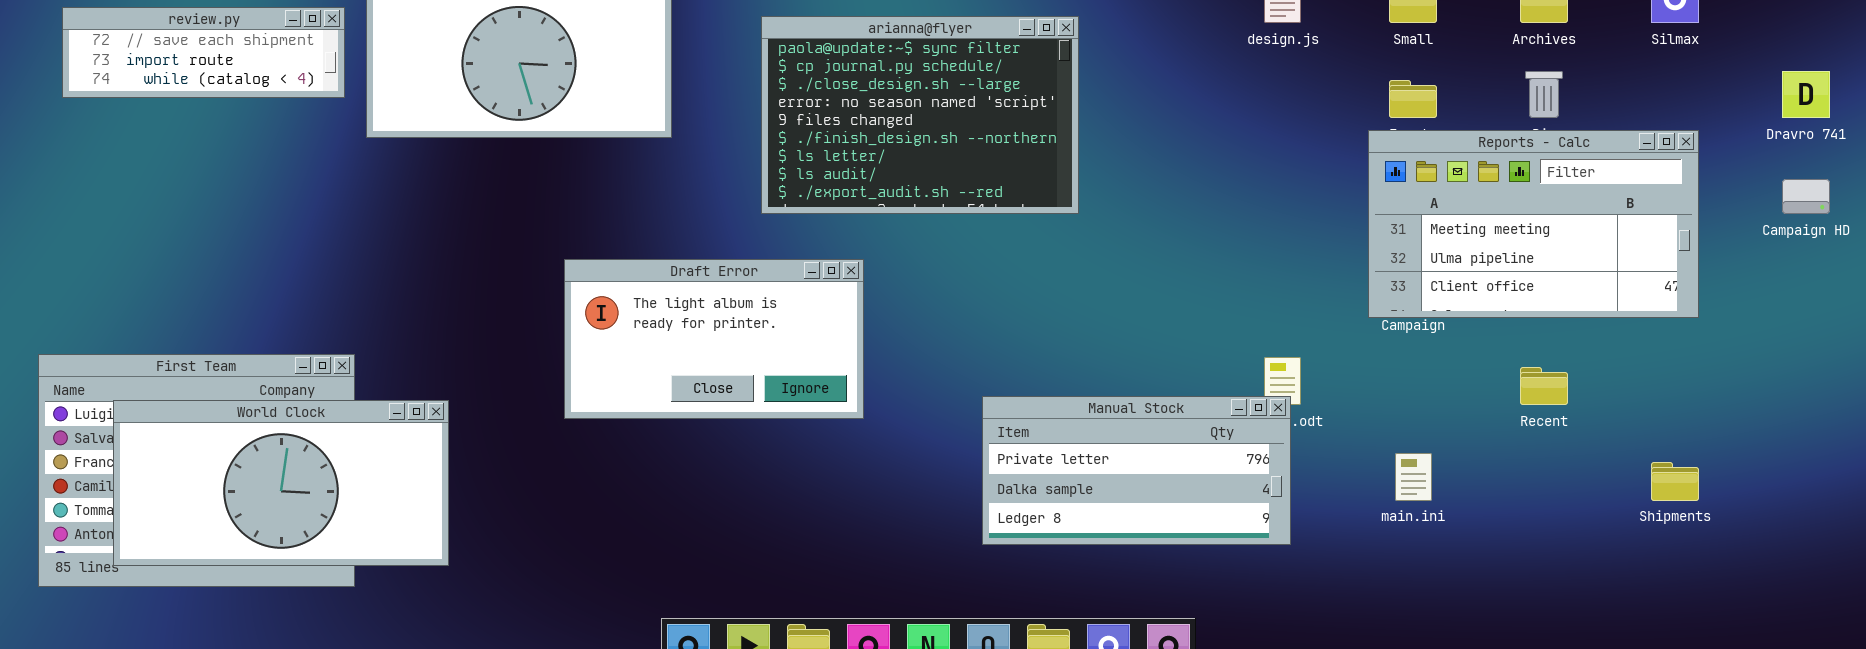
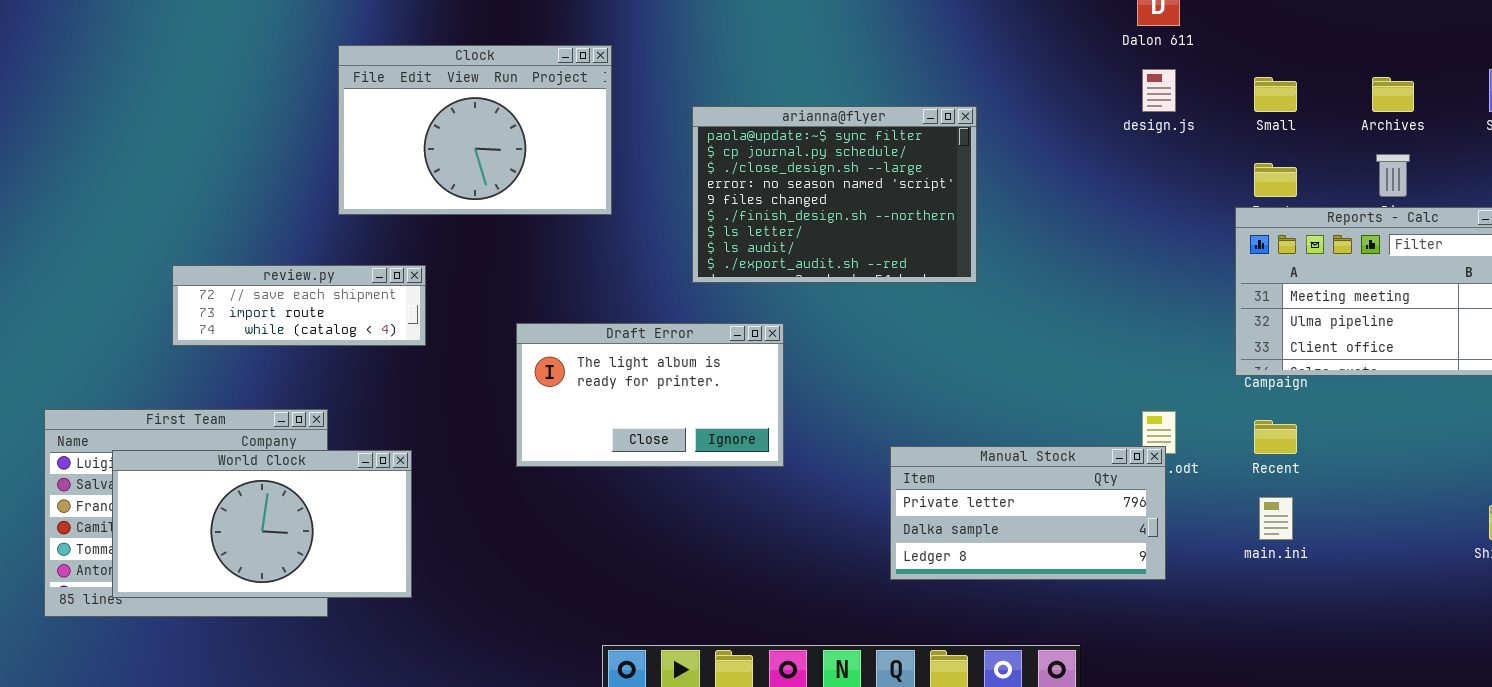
review.py: [62,7,345,98] -> [172,265,426,346], moved
Recent: [1520,367,1568,405] -> [1254,420,1297,454], moved

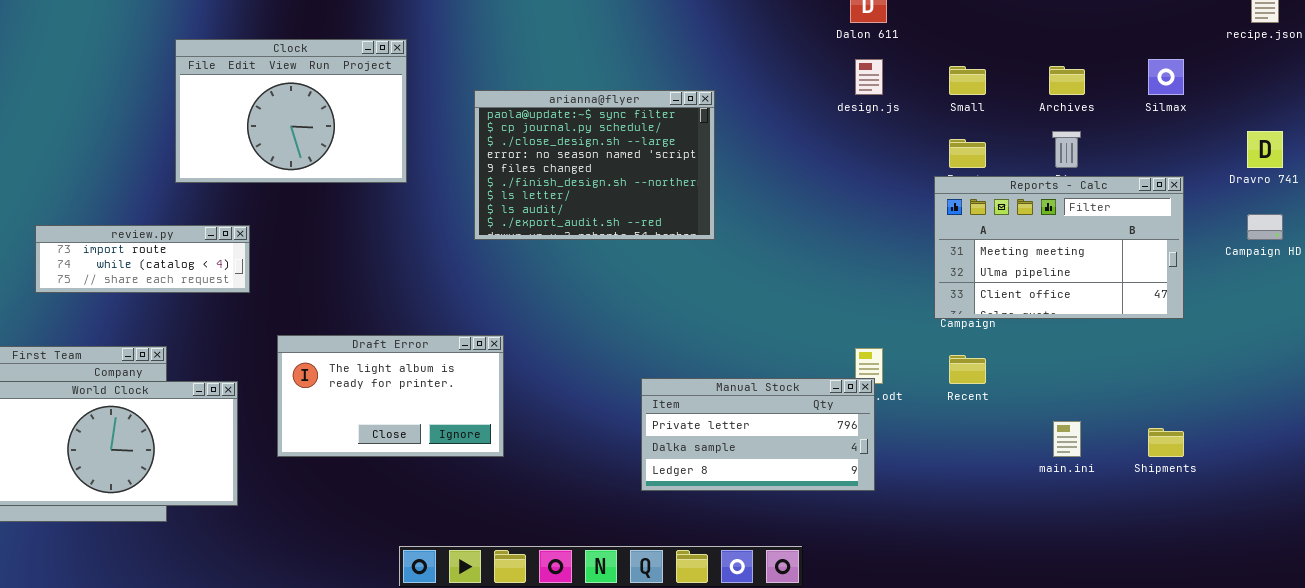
review.py: [172,265,426,346] -> [35,225,250,293], scrolled down 1 row
Draft Error: [516,323,784,467] -> [277,335,504,457], moved
main.ini: [1259,497,1293,540] -> [1053,421,1081,457], moved

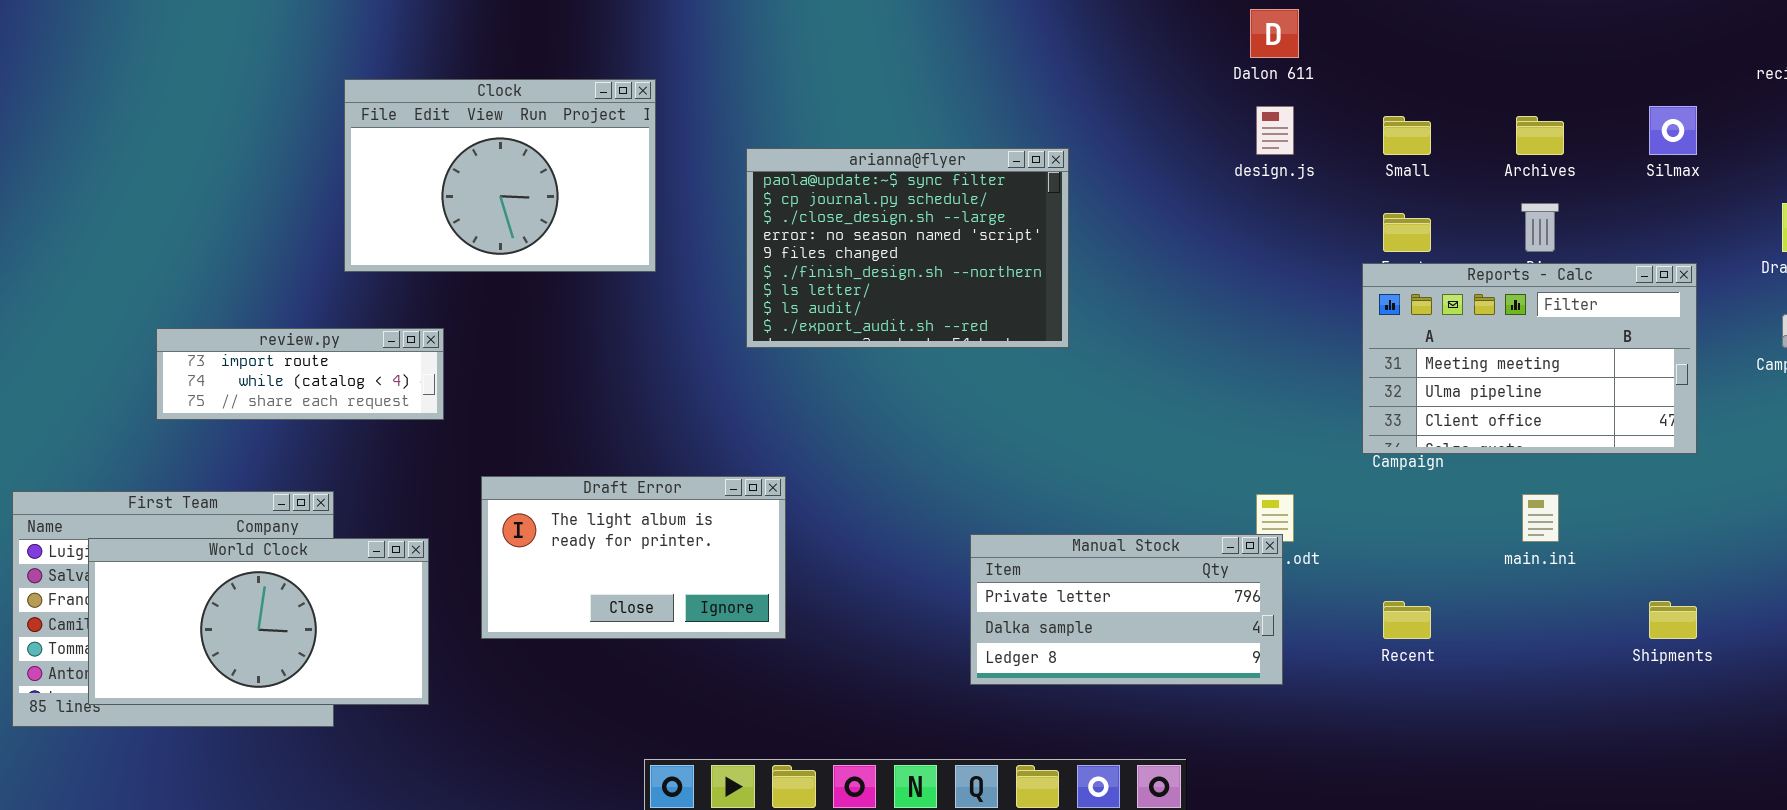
Recent: [949,355,986,384] -> [1383,601,1431,639], moved
main.ini: [1053,421,1081,457] -> [1522,494,1559,542], moved

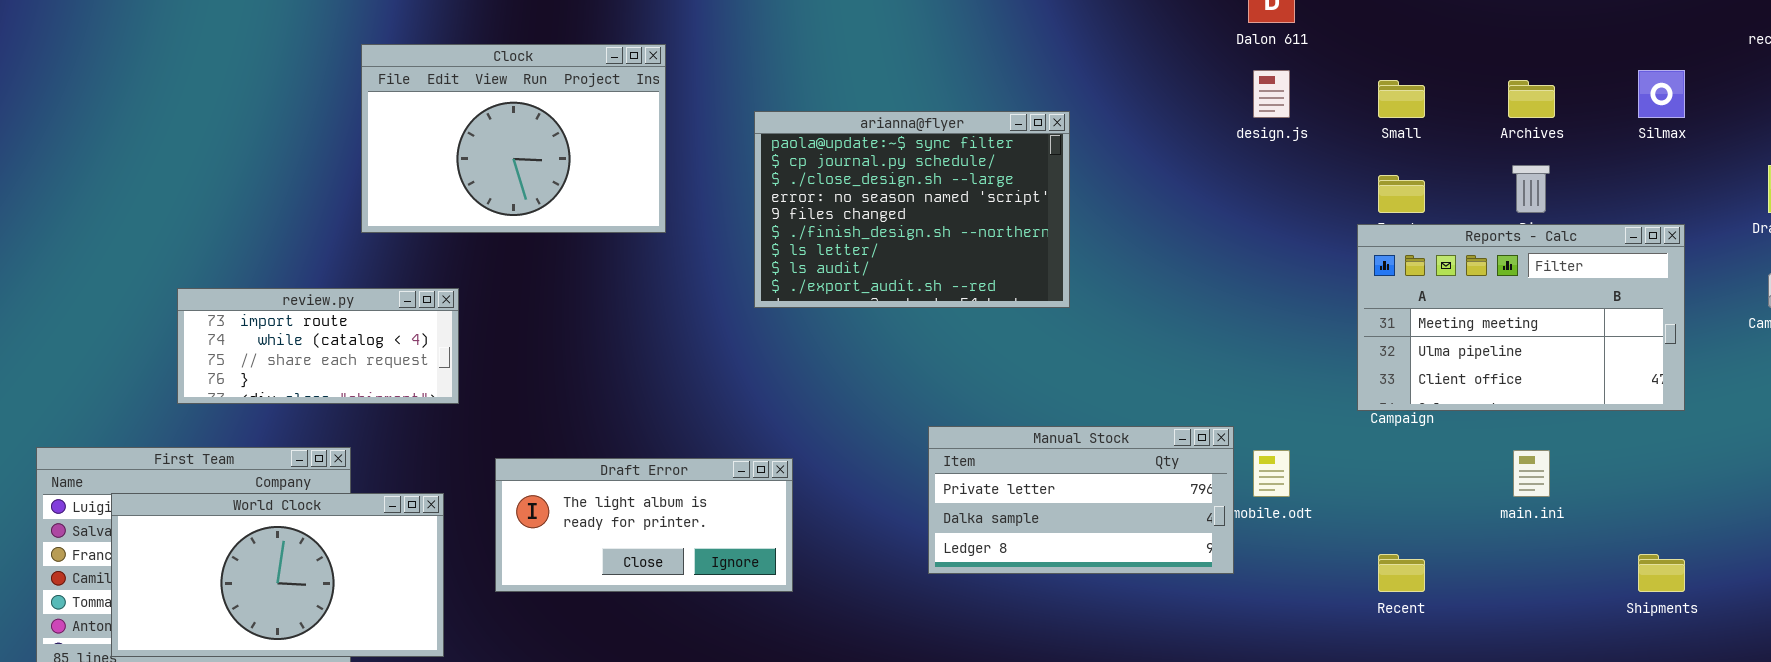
review.py: [156,328,444,420] -> [177,288,459,404], resized
Draft Error: [481,476,786,639] -> [495,458,793,592], resized
Manual Stock: [970,534,1283,685] -> [928,426,1234,574], moved

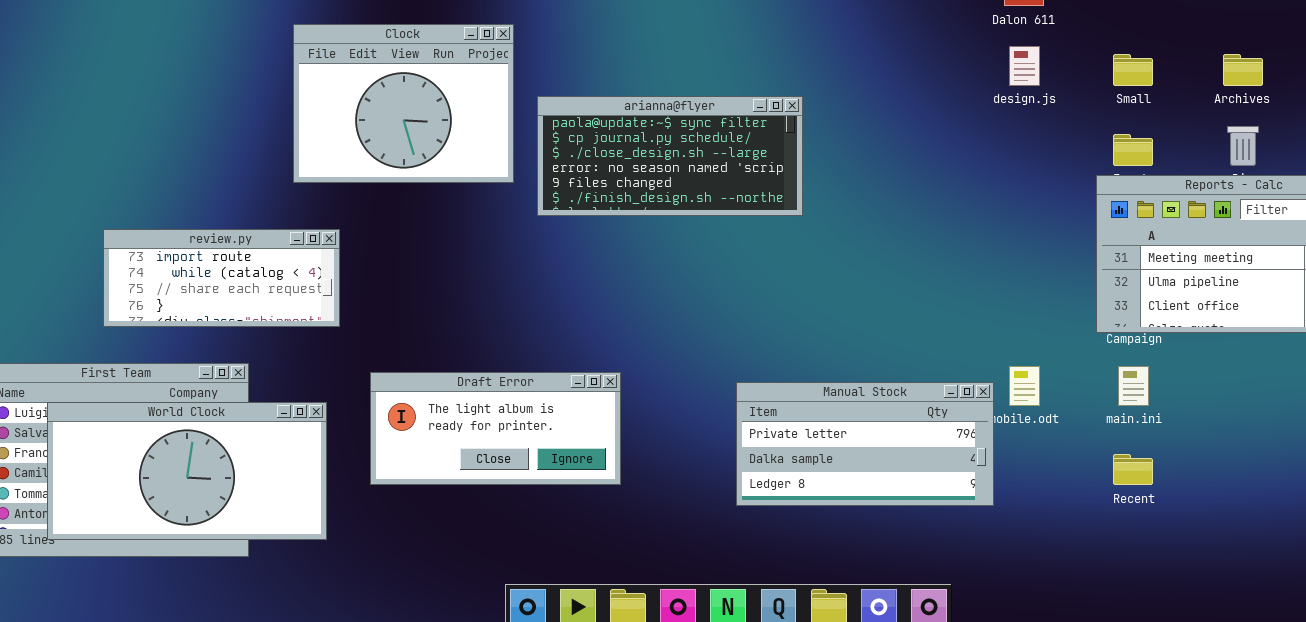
Clock: [361,44,666,233] -> [293,24,514,183], resized
arianna@flyer: [754,111,1070,308] -> [537,96,803,216], moved, resized
Manual Stock: [928,426,1234,574] -> [736,382,994,506], moved
main.ini: [1513,450,1550,497] -> [1118,366,1149,406], moved

